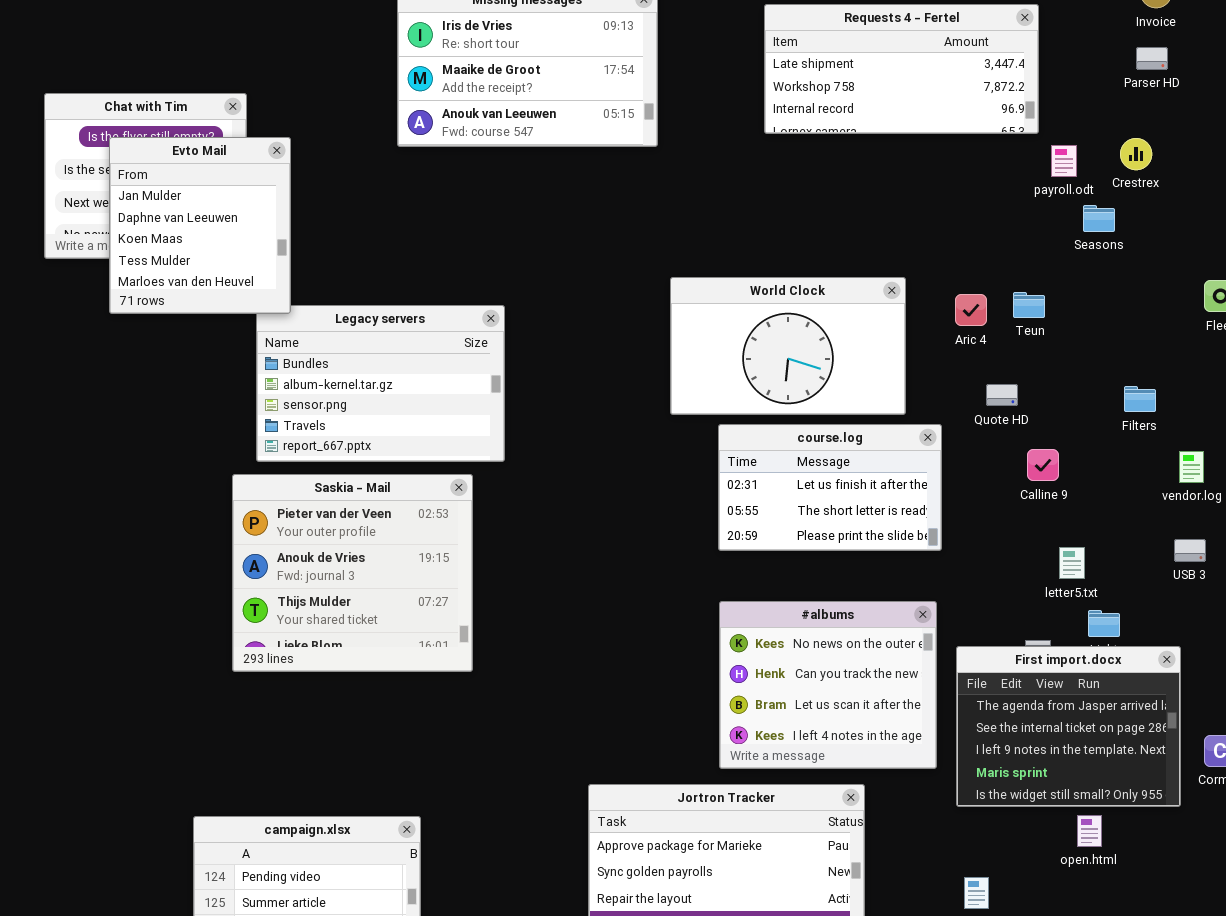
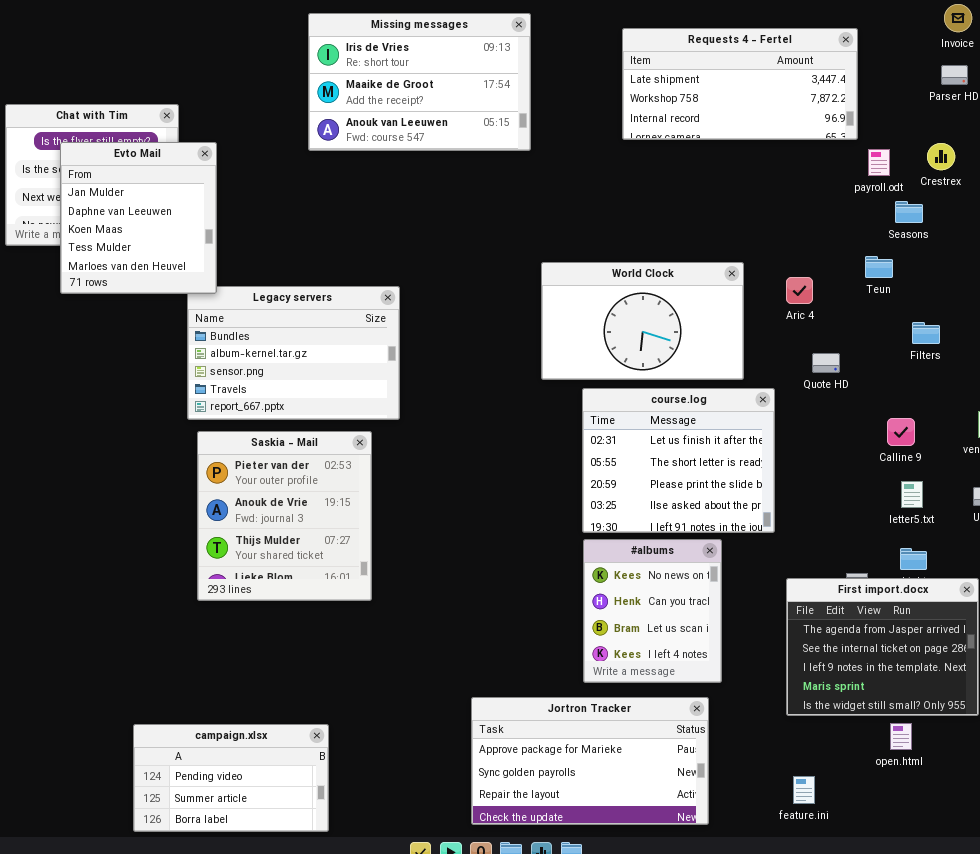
Teun: [1013,292,1045,318] -> [865,256,893,278], moved
Filters: [1124,386,1156,412] -> [912,322,940,344], moved
course.log: [718,424,942,551] -> [582,388,775,533], resized
Calline 9: [1027,449,1059,481] -> [887,418,915,446], moved
Saskia - Mail: [232,474,473,672] -> [197,431,372,601], resized
letter5.txt: [1059,547,1085,579] -> [901,481,923,508], moved
#albums: [719,601,937,769] -> [583,539,722,683], resized

